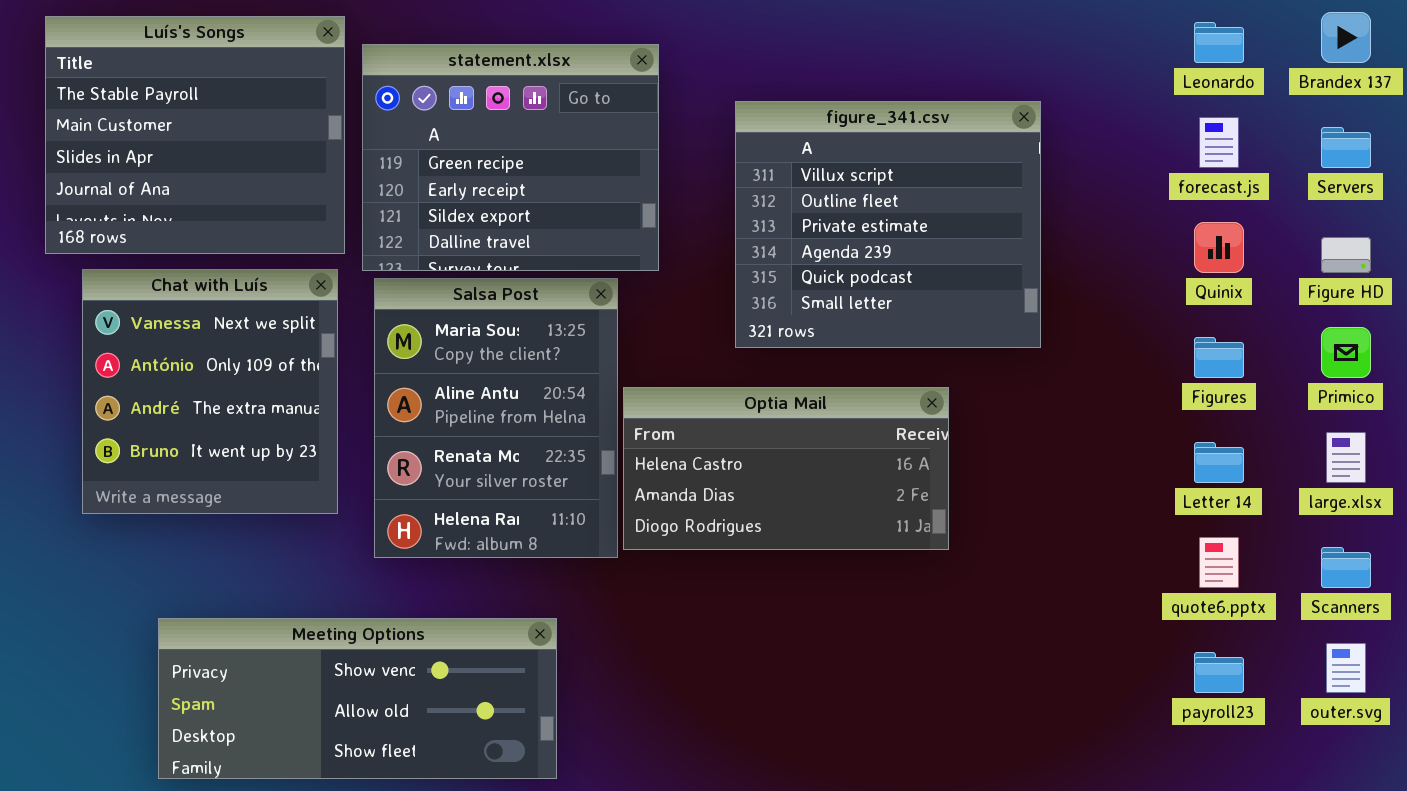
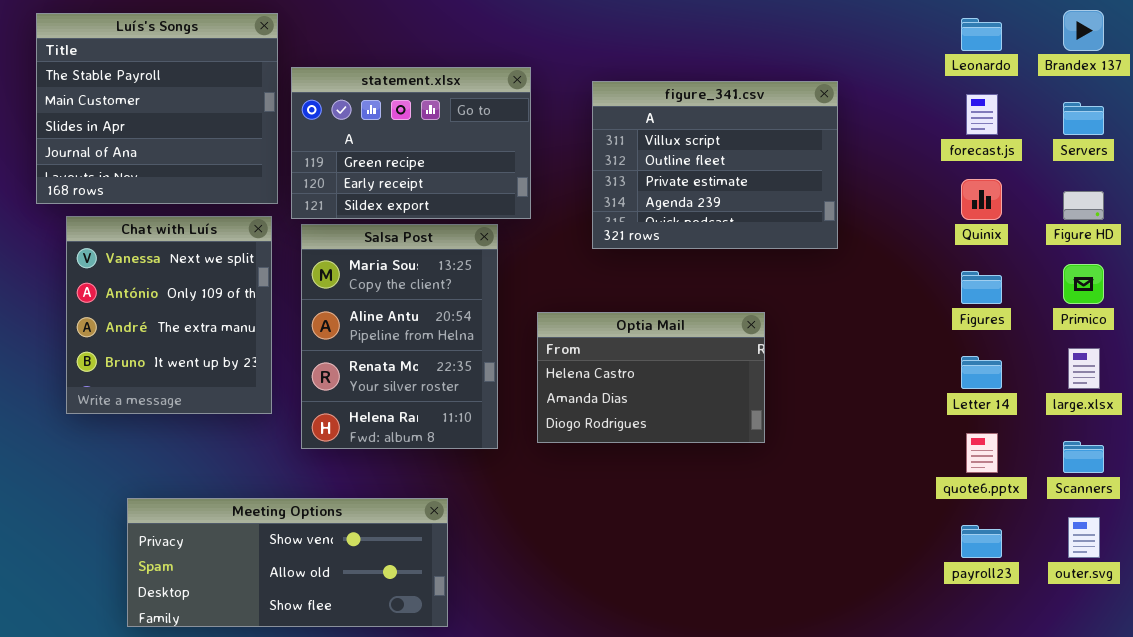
statement.xlsx: [362,44,659,271] -> [291,67,531,219], resized
figure_341.csv: [735,101,1041,348] -> [592,81,838,249], resized
Optia Mail: [623,387,949,550] -> [537,312,765,443], resized

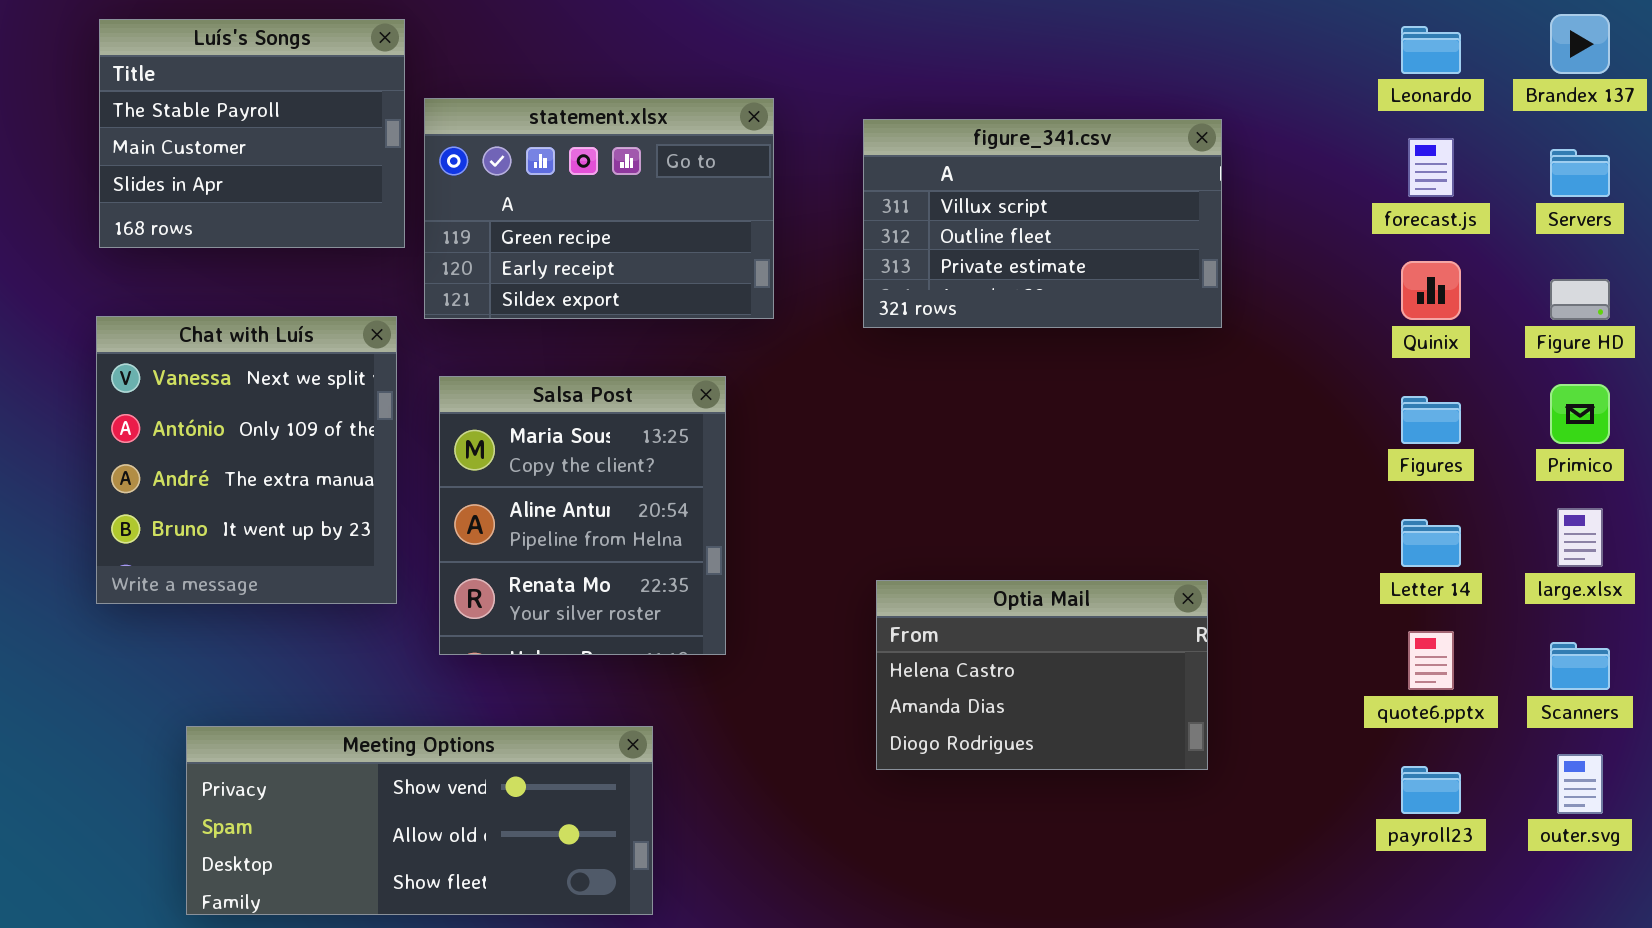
Luís's Songs: [36,13,278,204] -> [99,19,405,248], resized
figure_341.csv: [592,81,838,249] -> [863,119,1222,328], resized
Salsa Post: [301,224,498,449] -> [439,376,726,655], resized
Optia Mail: [537,312,765,443] -> [876,580,1208,770], moved

